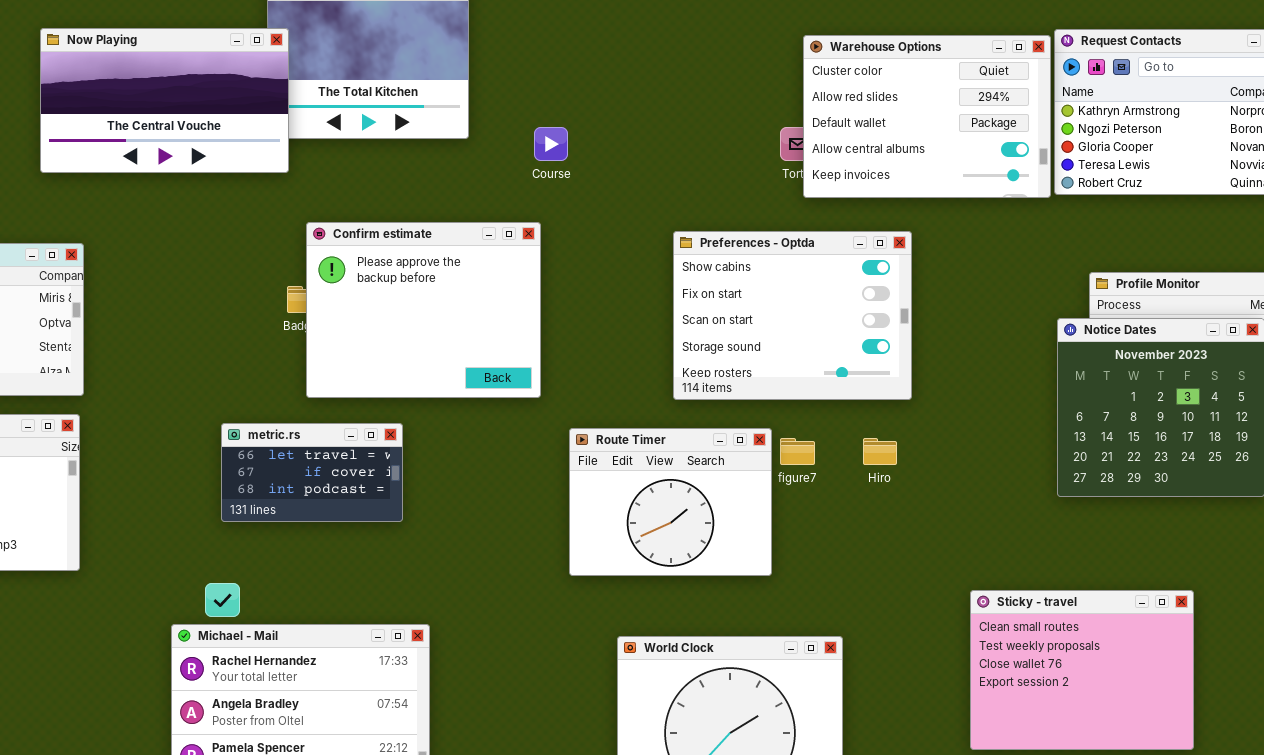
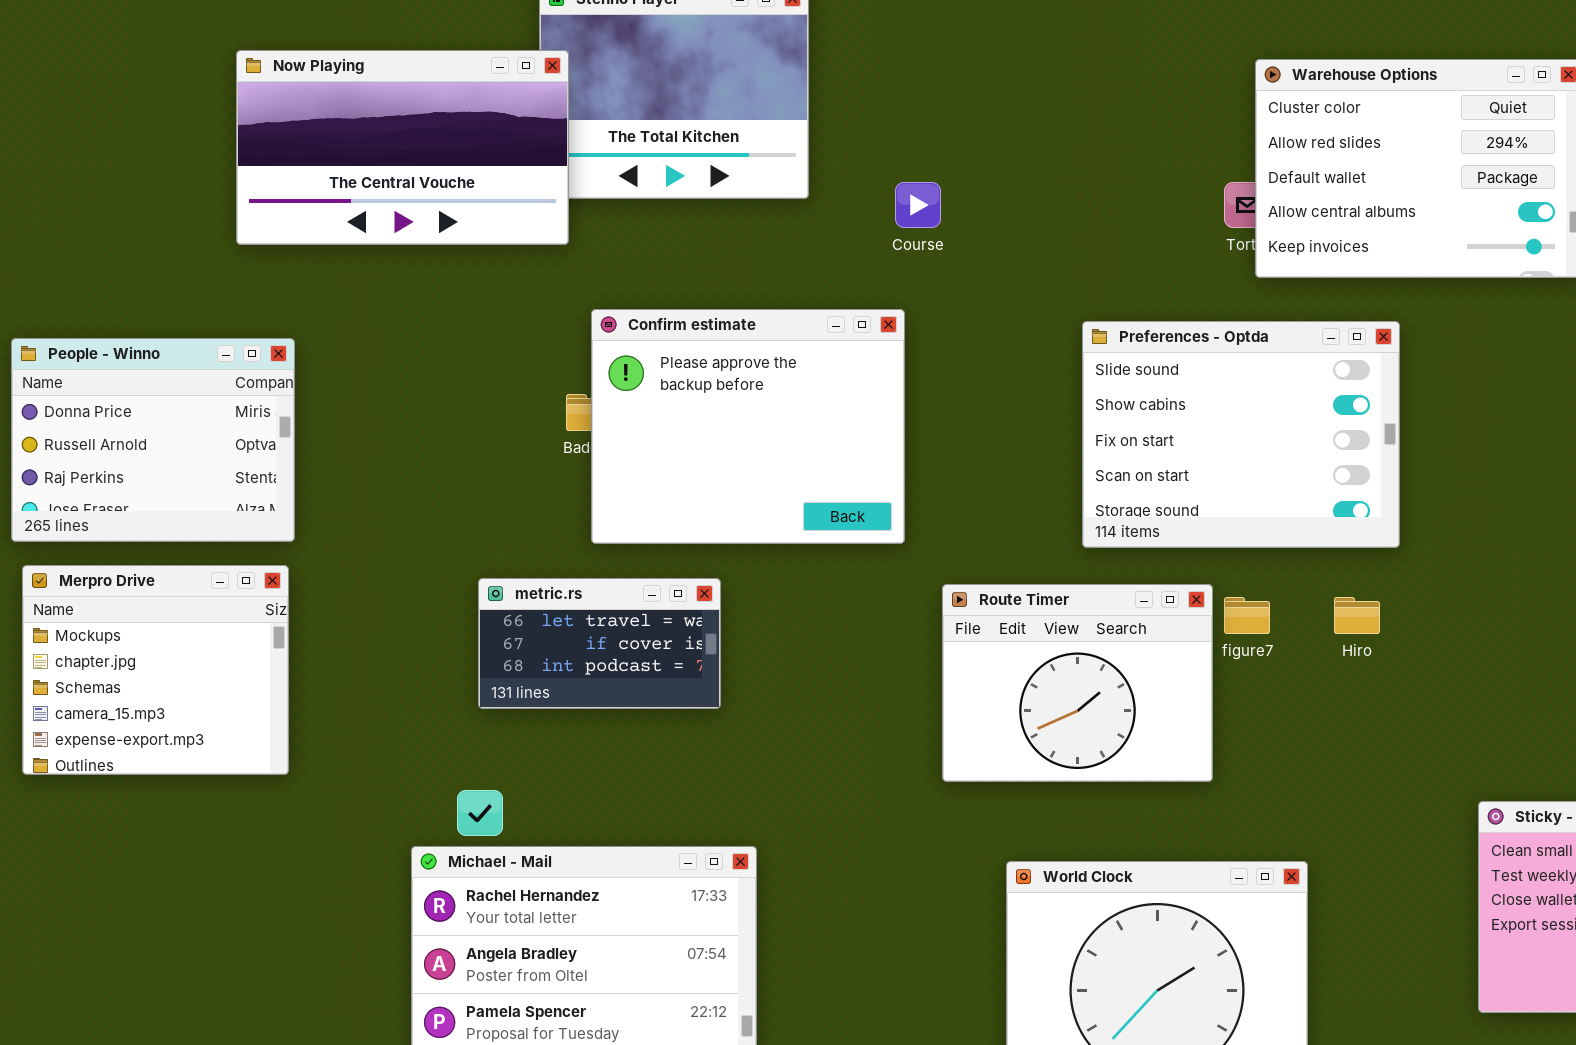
Preferences - Optda: [673,231,912,400] -> [1082,321,1400,548], scrolled up 1 row

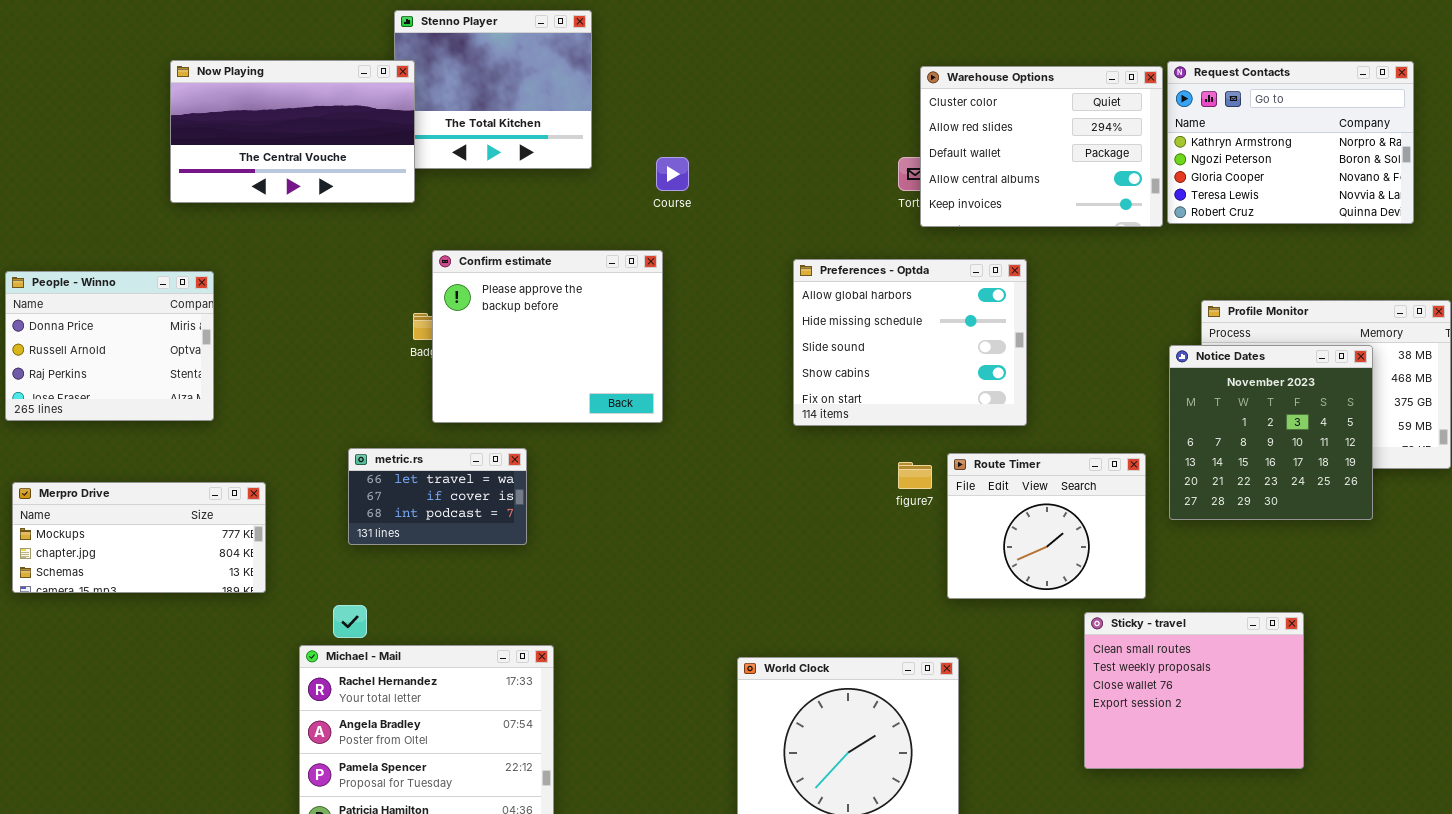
Preferences - Optda: [1082,321,1400,548] -> [793,259,1027,426], scrolled up 2 rows
Merpro Drive: [22,565,289,775] -> [12,482,266,593], resized
Route Timer: [942,584,1213,782] -> [947,453,1146,599], moved

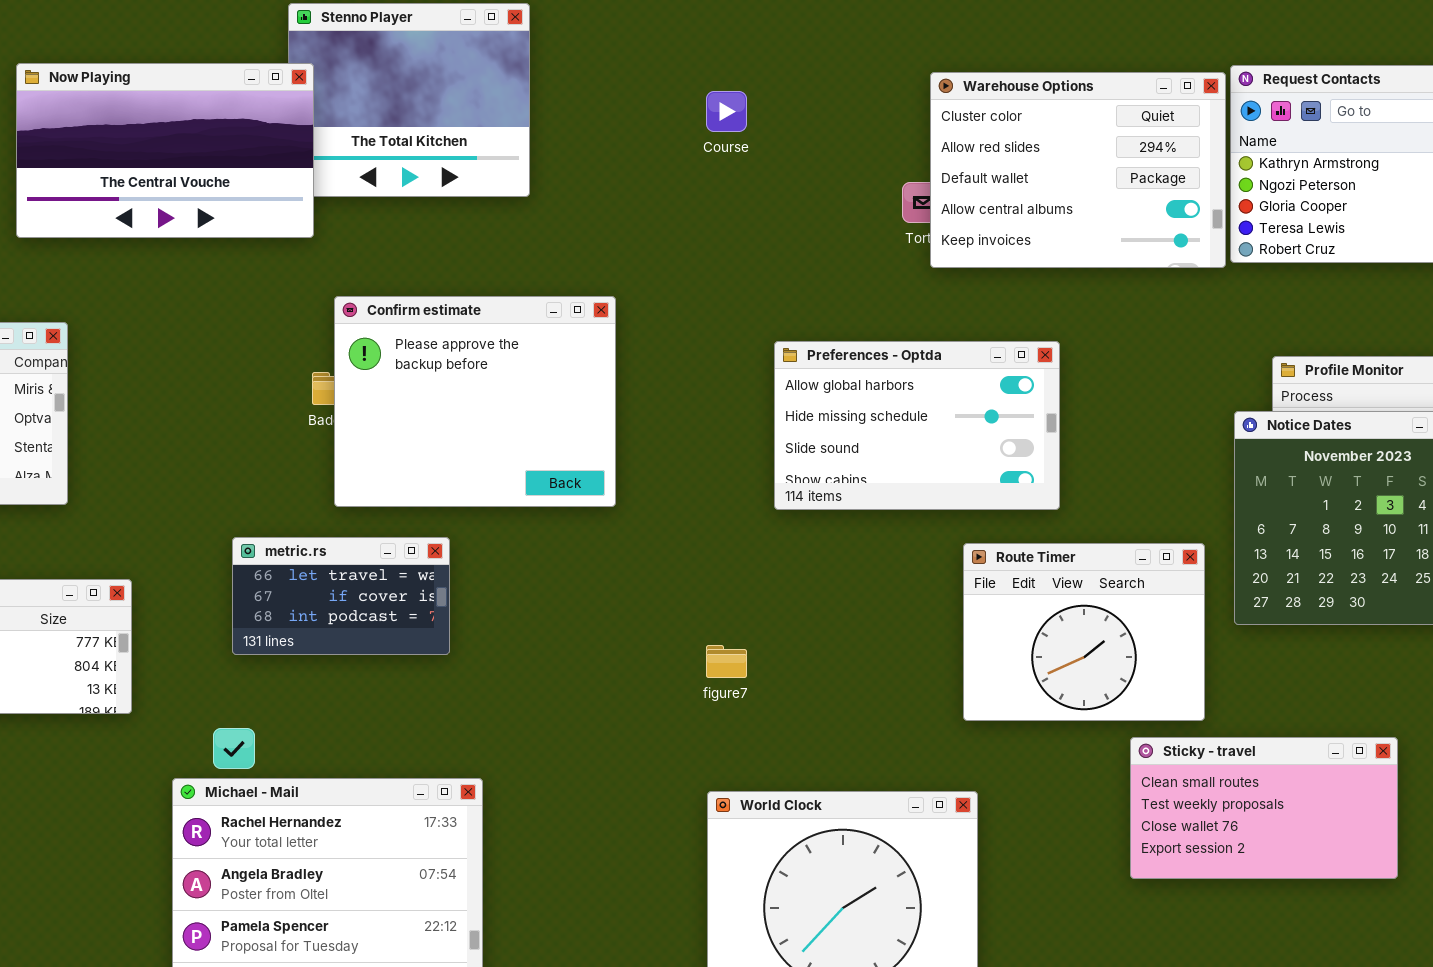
Course: [656,157,689,191] -> [706,91,747,132], moved
Preferences - Optda: [793,259,1027,426] -> [774,341,1060,510], resized
figure7: [898,462,932,489] -> [706,645,747,678], moved
Sticky - travel: [1084,612,1304,769] -> [1130,737,1398,879], resized

